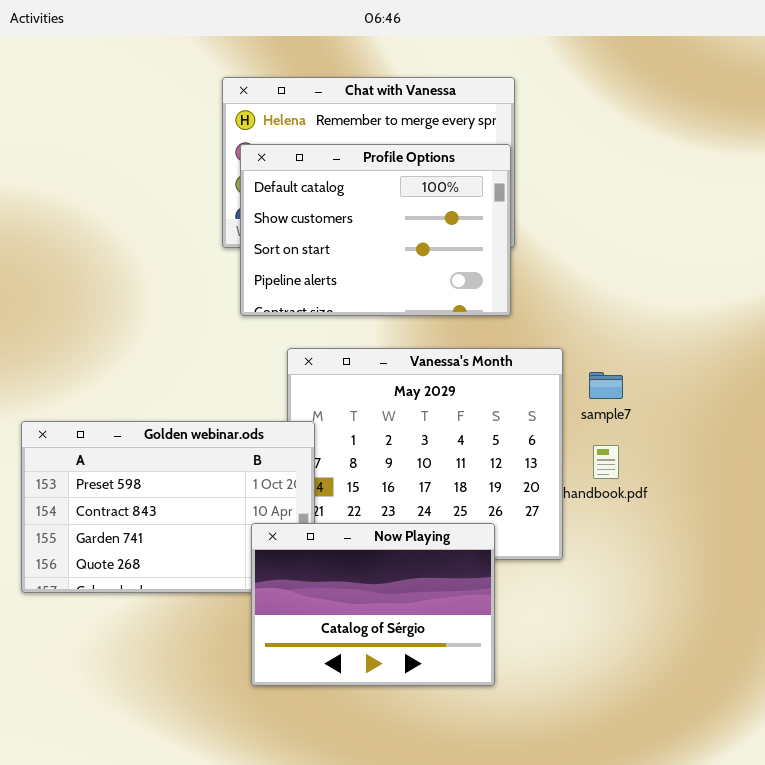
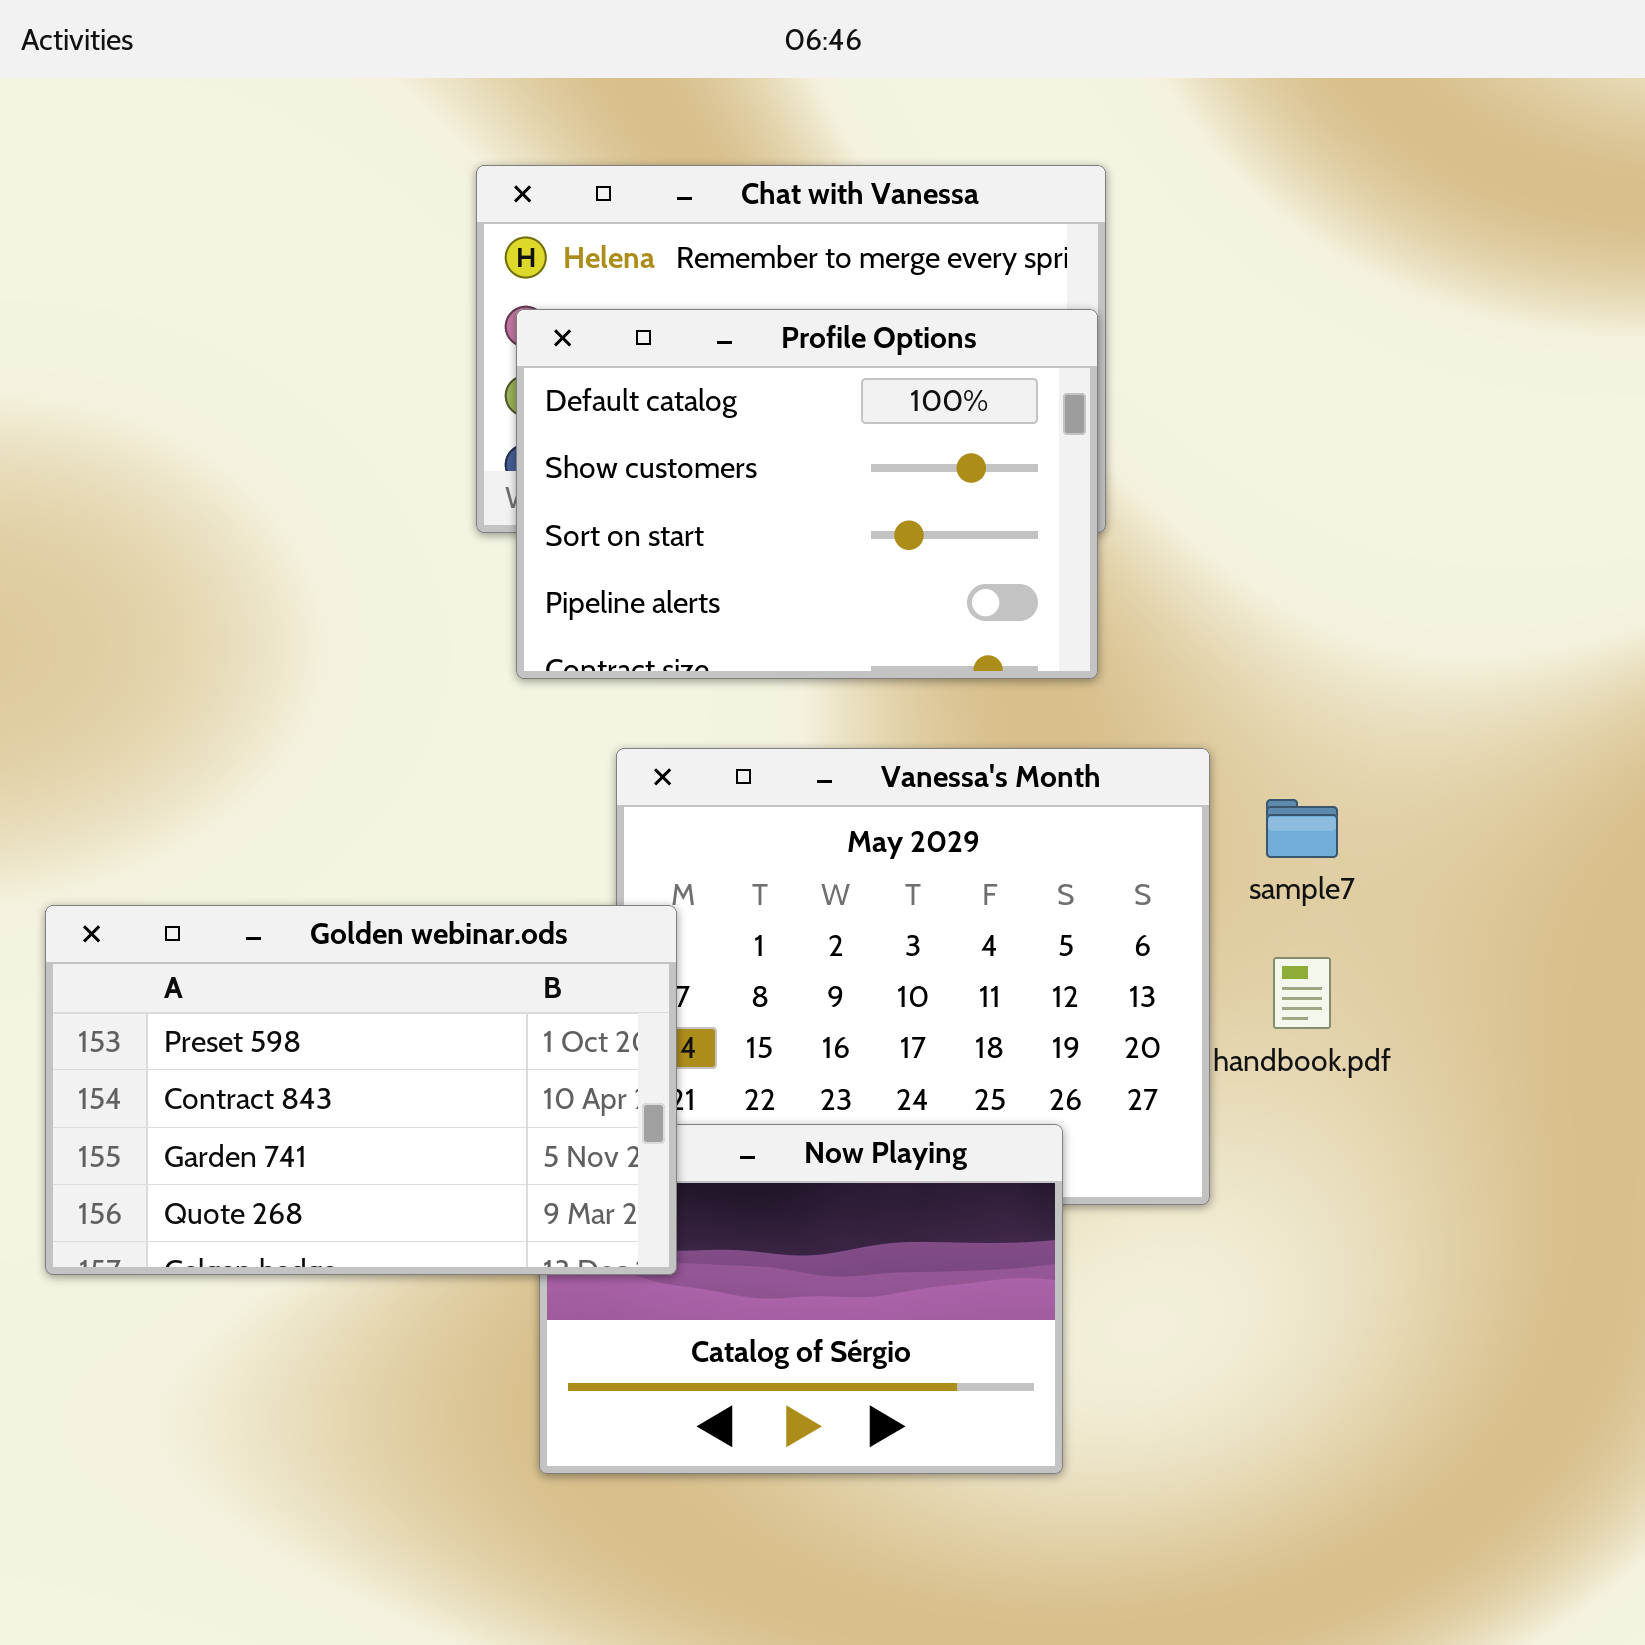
Golden webinar.ods: [21,421,315,593] -> [45,905,677,1275], raised

